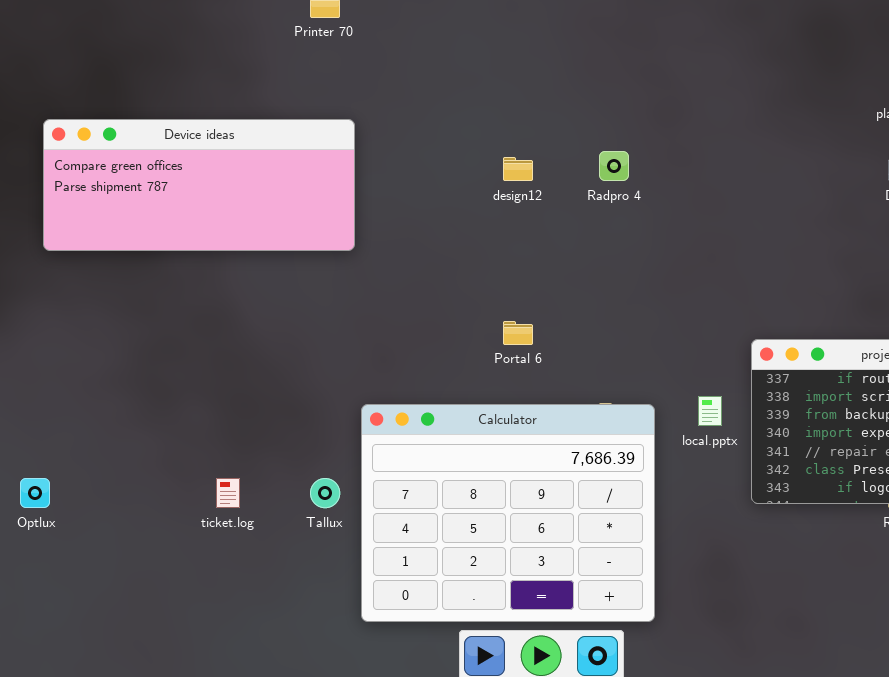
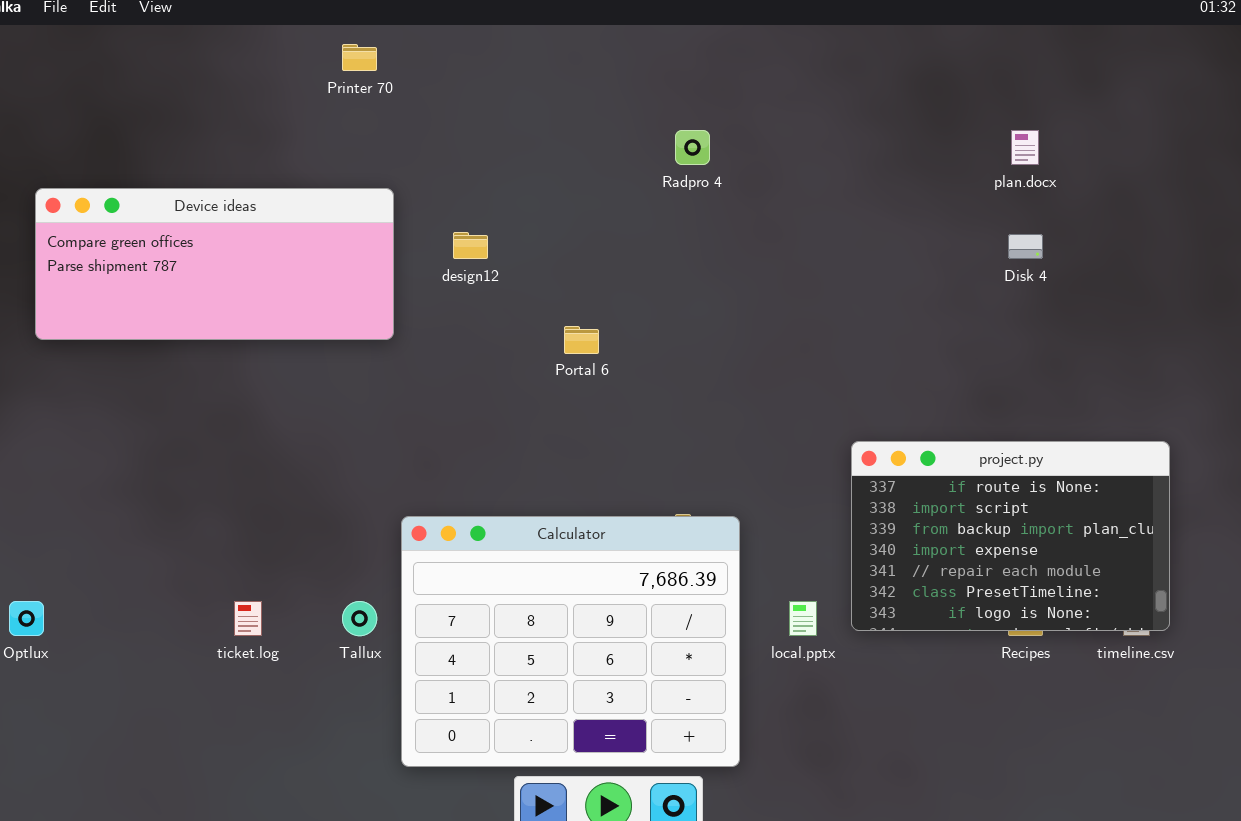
Radpro 4: [599,151,629,181] -> [675,130,710,165], moved
design12: [503,157,533,181] -> [453,232,488,259], moved
Portal 6: [503,321,533,345] -> [564,326,599,354], moved
local.pptx: [698,396,722,426] -> [789,601,817,636], moved

